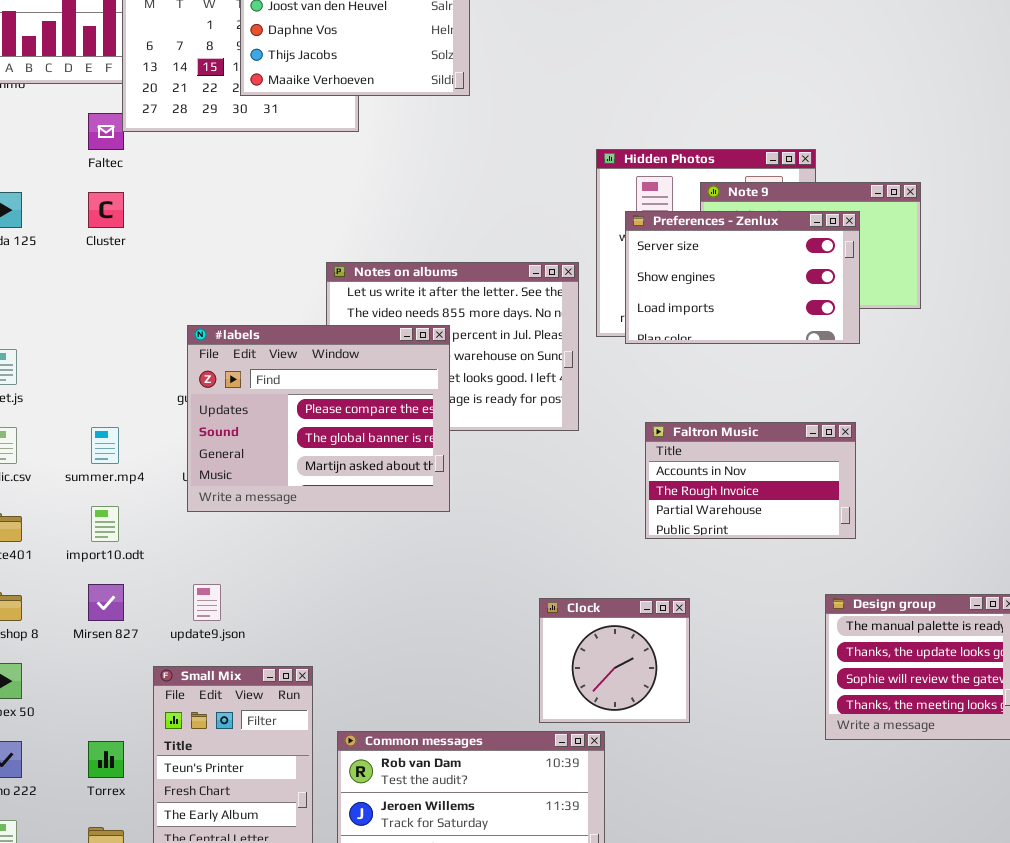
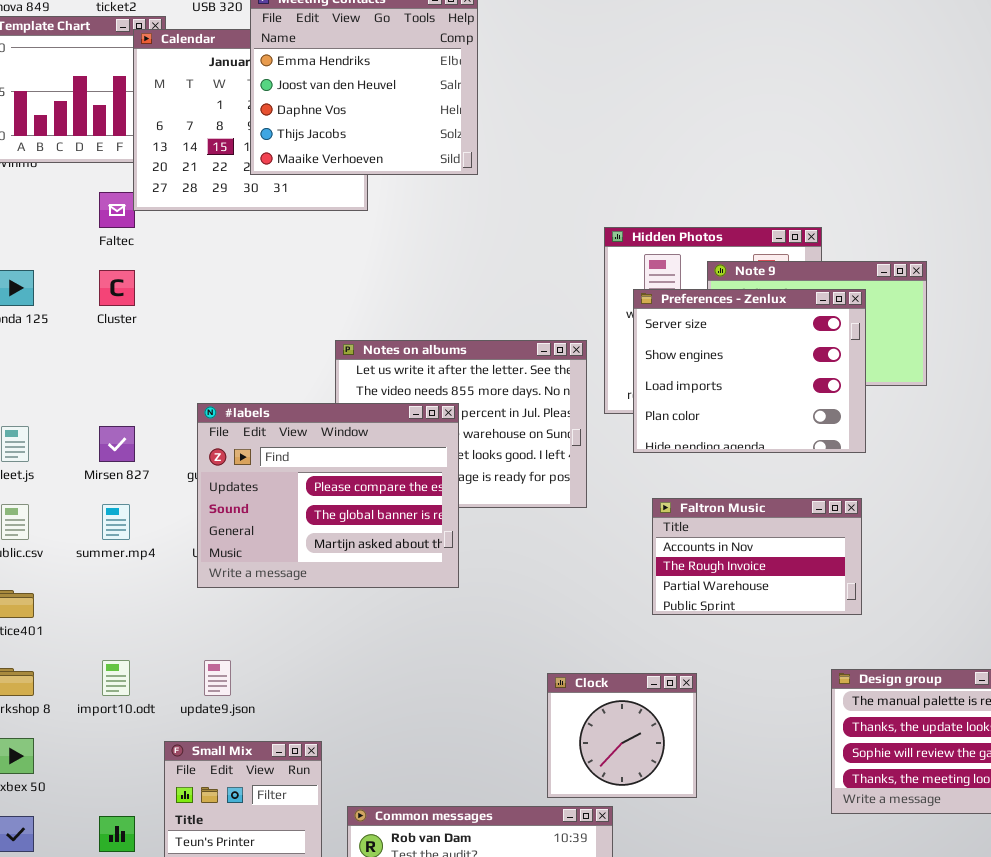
Preferences - Zenlux: [625,211,860,344] -> [633,289,866,453], resized
import10.odt: [91,506,119,542] -> [102,660,130,696], moved
Mirsen 827: [88,584,124,621] -> [99,426,135,462], moved

